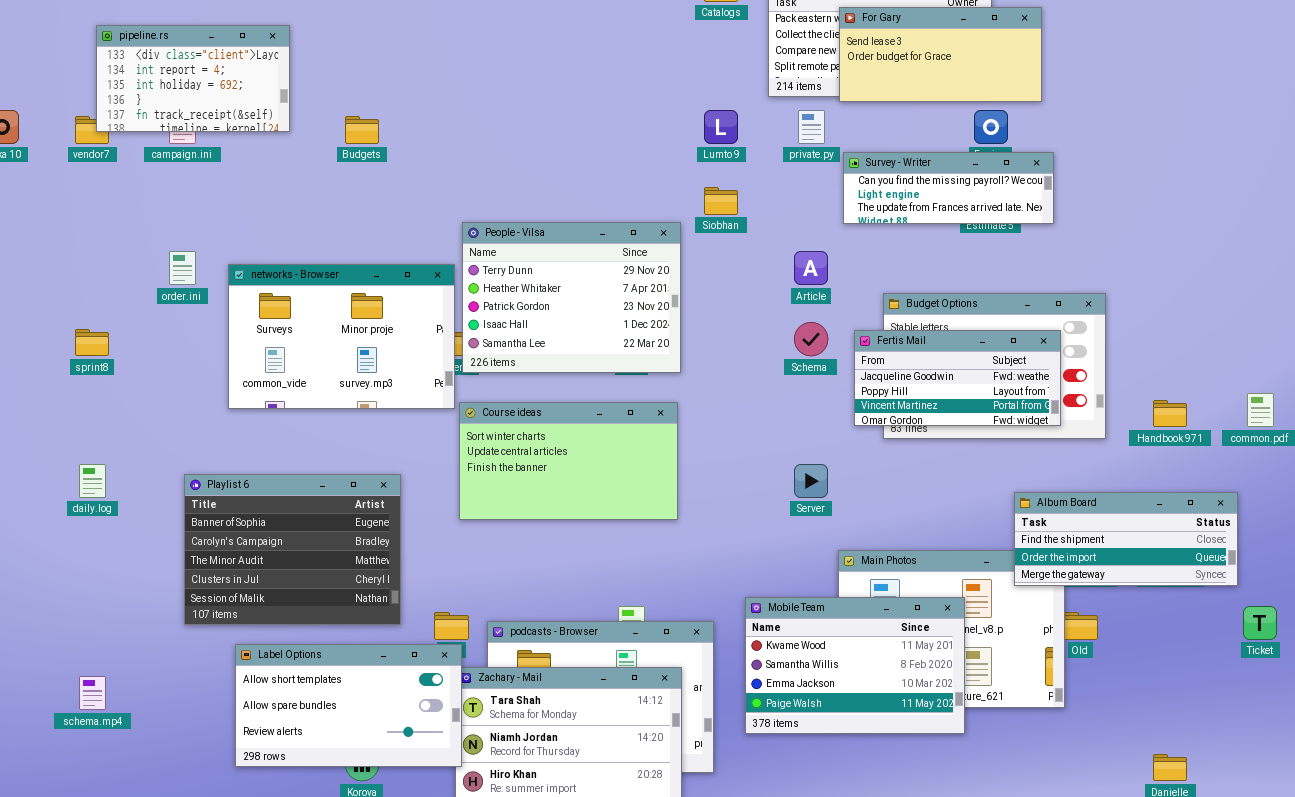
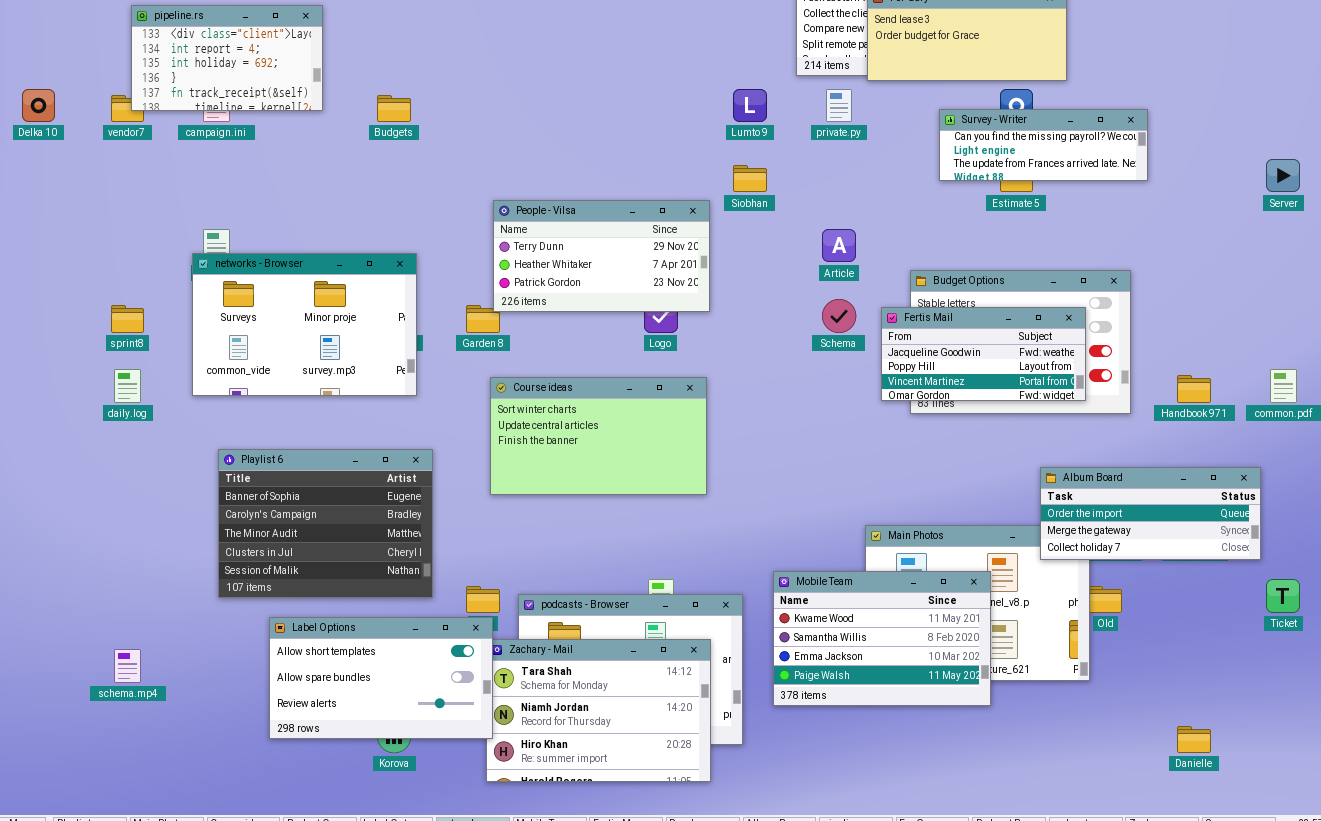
Survey - Writer: [843,152,1054,224] -> [939,109,1148,181], moved
People - Vilsa: [462,222,681,373] -> [493,200,710,312], resized
networks - Browser: [228,264,455,409] -> [192,253,417,396], moved
daily.log: [79,464,106,498] -> [114,369,141,403], moved
Server: [794,464,828,498] -> [1266,159,1300,192], moved
Album Board: [1014,492,1238,586] -> [1040,467,1261,560], scrolled down 1 row

